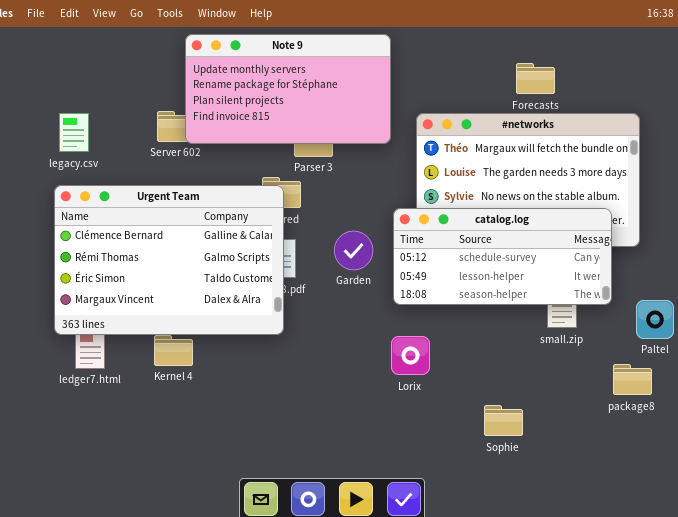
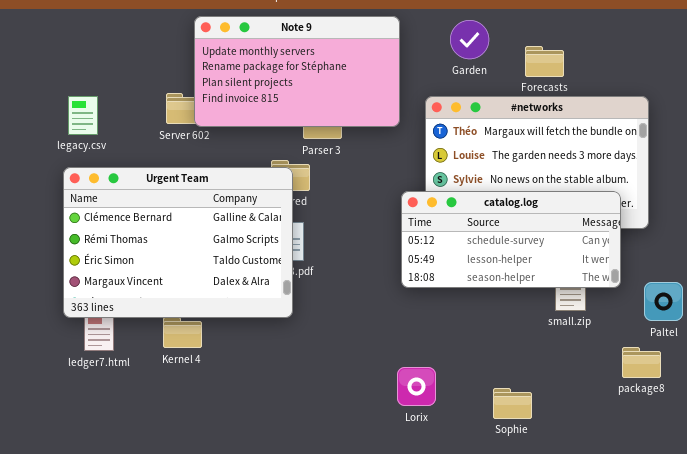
Garden: [334,231,373,270] -> [450,20,489,59], moved
Lorix: [391,336,430,375] -> [397,367,436,406], moved

